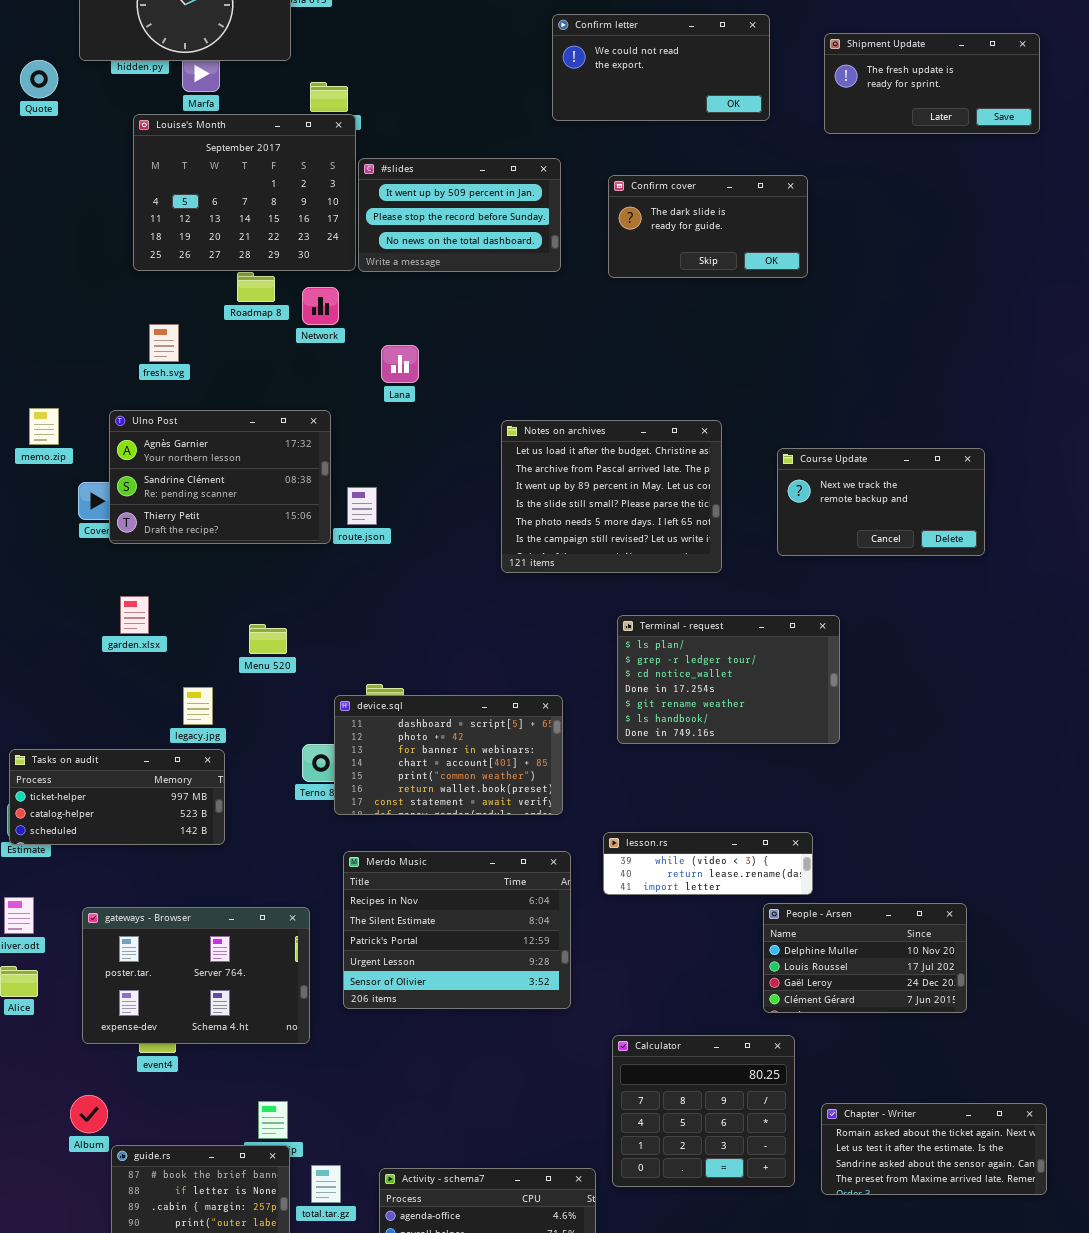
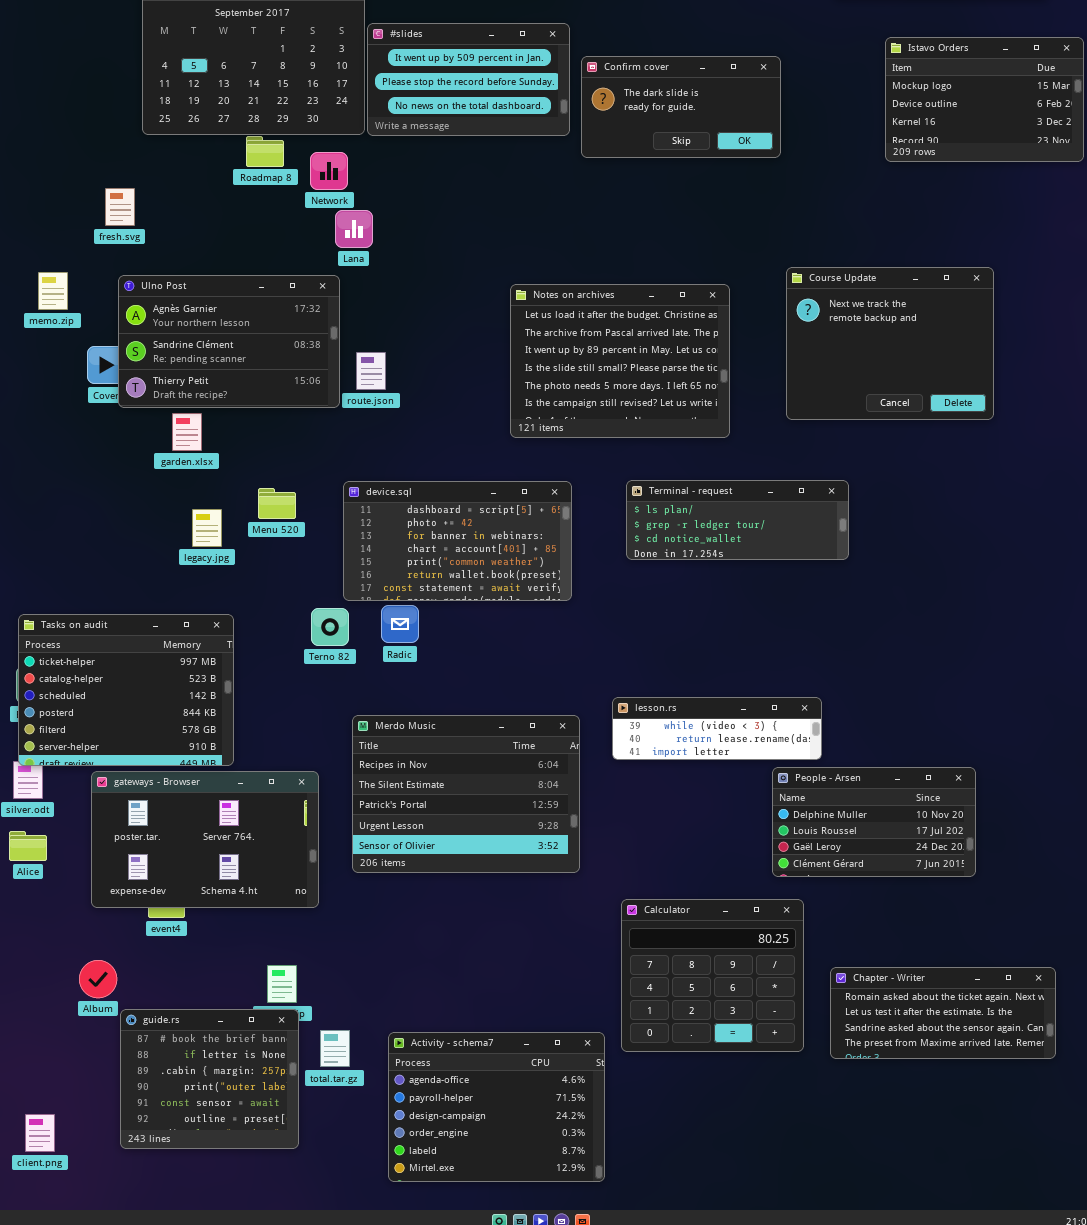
Istavo Orders: none -> [885,37,1084,162], opened
Confirm cover: [608,175,808,278] -> [581,56,781,158], moved
fresh.svg: [149,324,179,362] -> [105,188,135,226], moved
Lana: [381,345,419,383] -> [335,210,373,248], moved
Course Update: [777,448,985,556] -> [786,267,994,420], resized
garden.xlsx: [120,596,149,634] -> [172,413,202,451], moved
Terminal - request: [617,615,840,744] -> [626,480,849,560], resized
legacy.jpg: [183,687,213,725] -> [192,509,222,547], moved
device.sql: [334,695,563,815] -> [343,481,572,601], moved
Tasks on audit: [9,749,225,845] -> [18,614,234,766], resized

